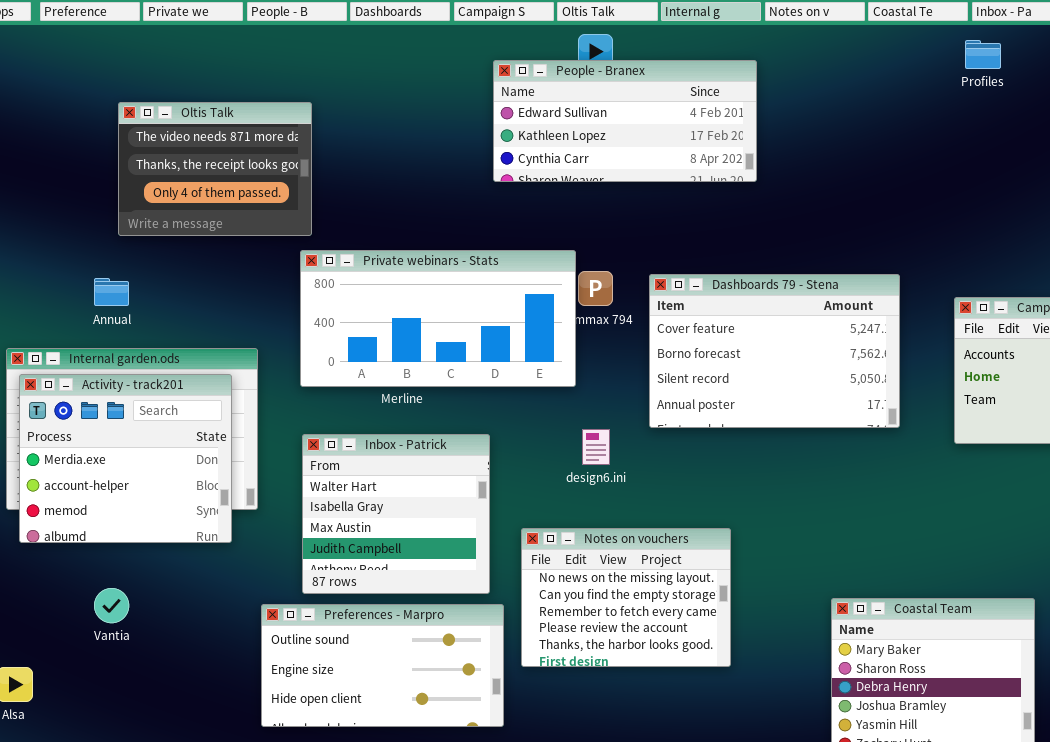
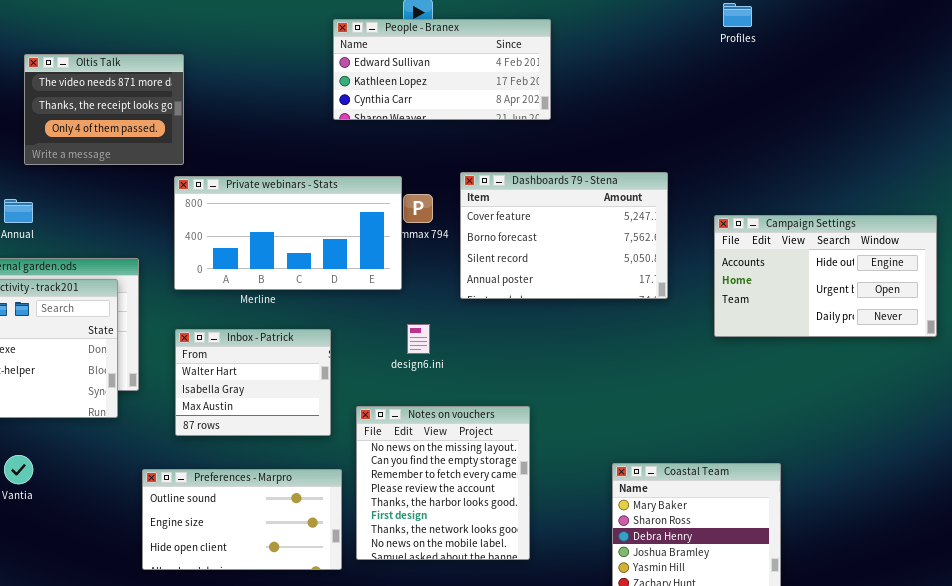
Dashboards 79 - Stena: [649,274,900,428] -> [460,172,668,299], moved
Inbox - Patrick: [302,434,490,594] -> [175,329,331,436], resized
Notes on vouchers: [521,528,731,667] -> [356,406,530,560], resized

